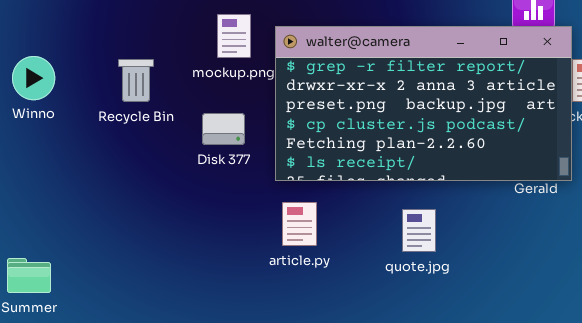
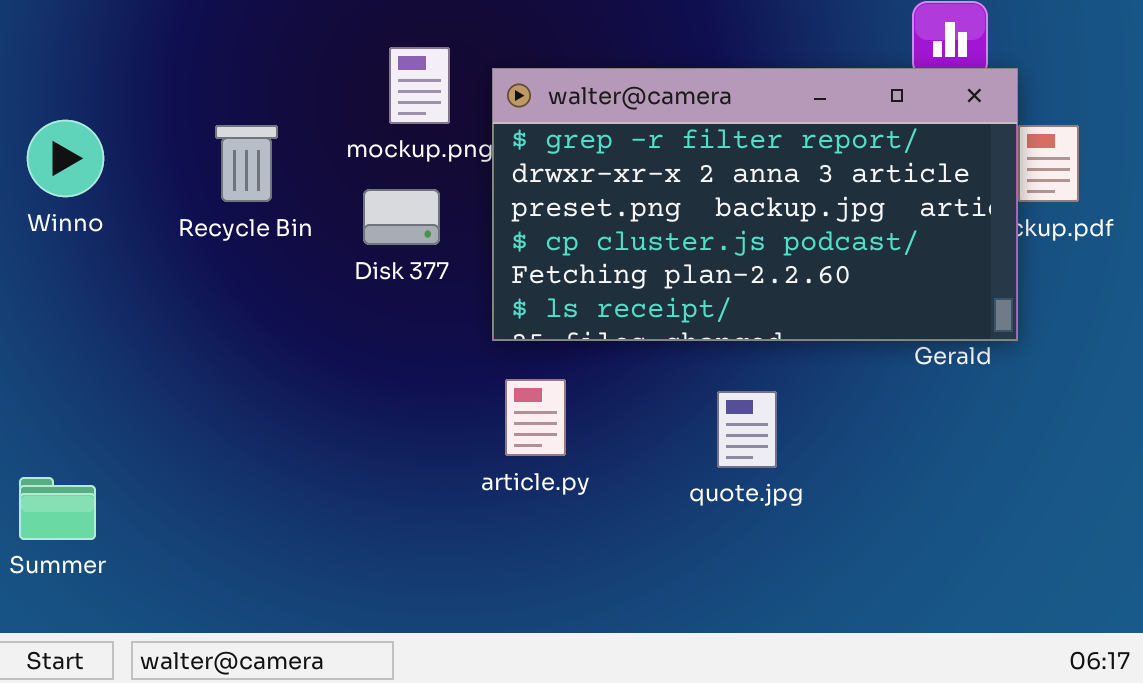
Disk 377: [202,113,245,145] -> [363,189,440,245], moved

